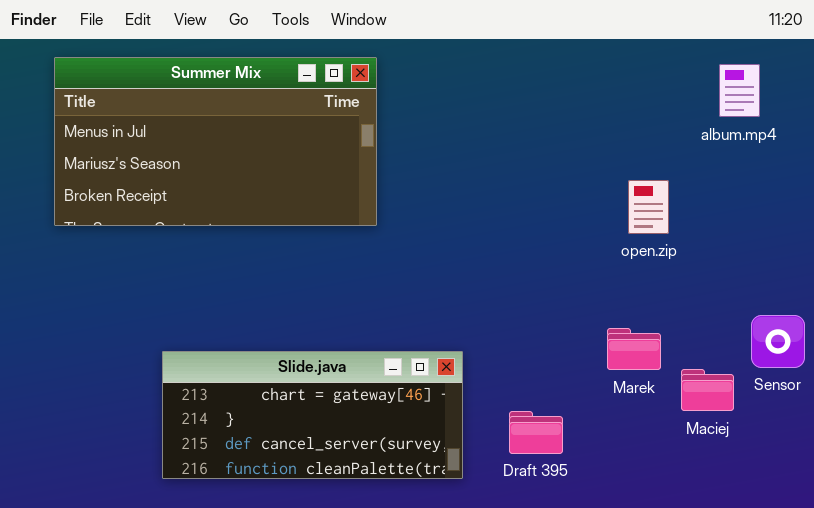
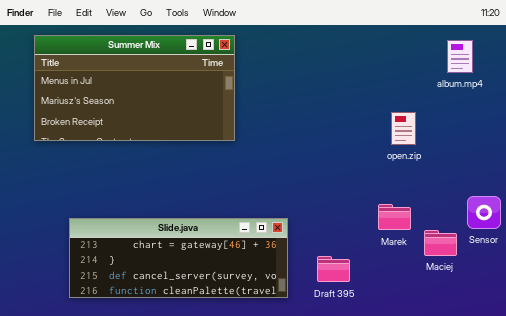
Slide.java: [162,351,463,479] -> [69,218,288,298], resized

